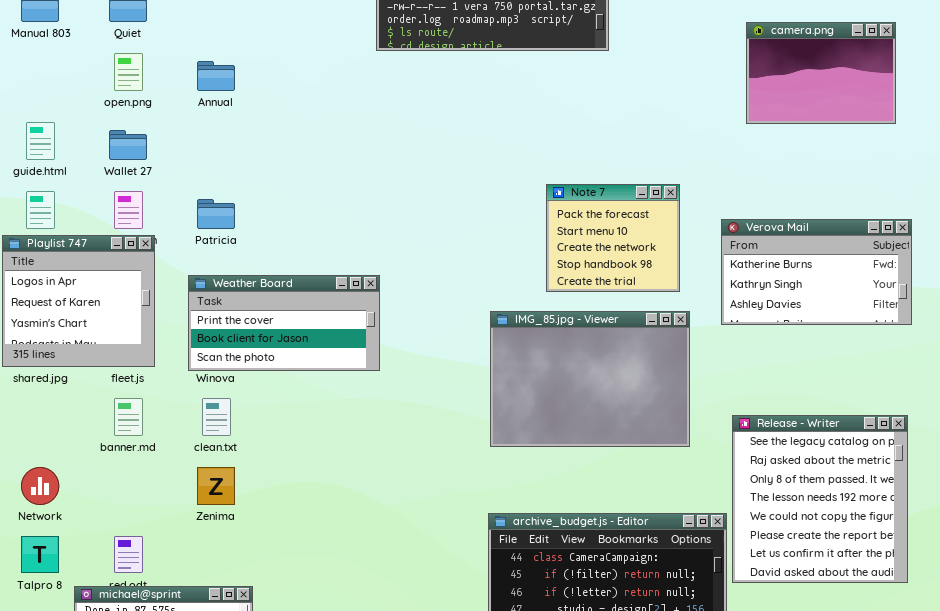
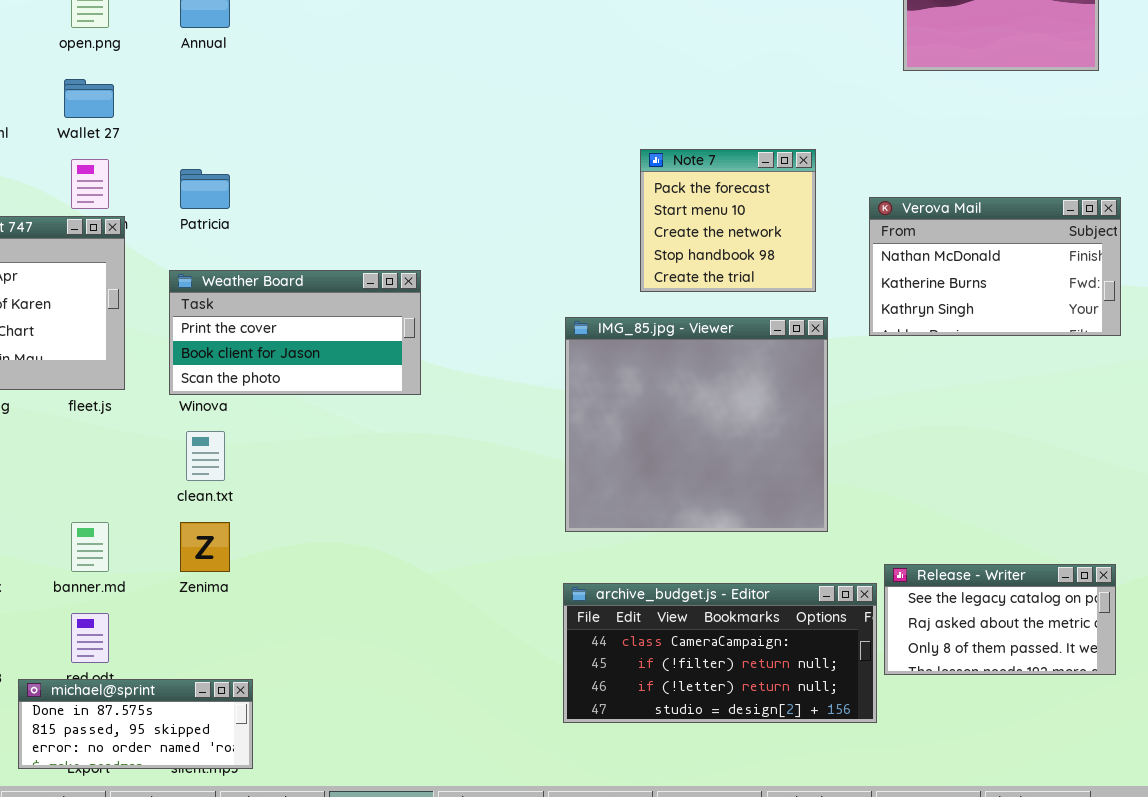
Verova Mail: [721,219,912,325] -> [869,197,1121,336], scrolled up 1 row
IMG_85.jpg - Viewer: [490,311,690,447] -> [565,317,828,532], resized
banner.md: [114,398,143,436] -> [71,522,109,572], moved
Release - Writer: [732,415,908,583] -> [884,564,1116,675], resized

